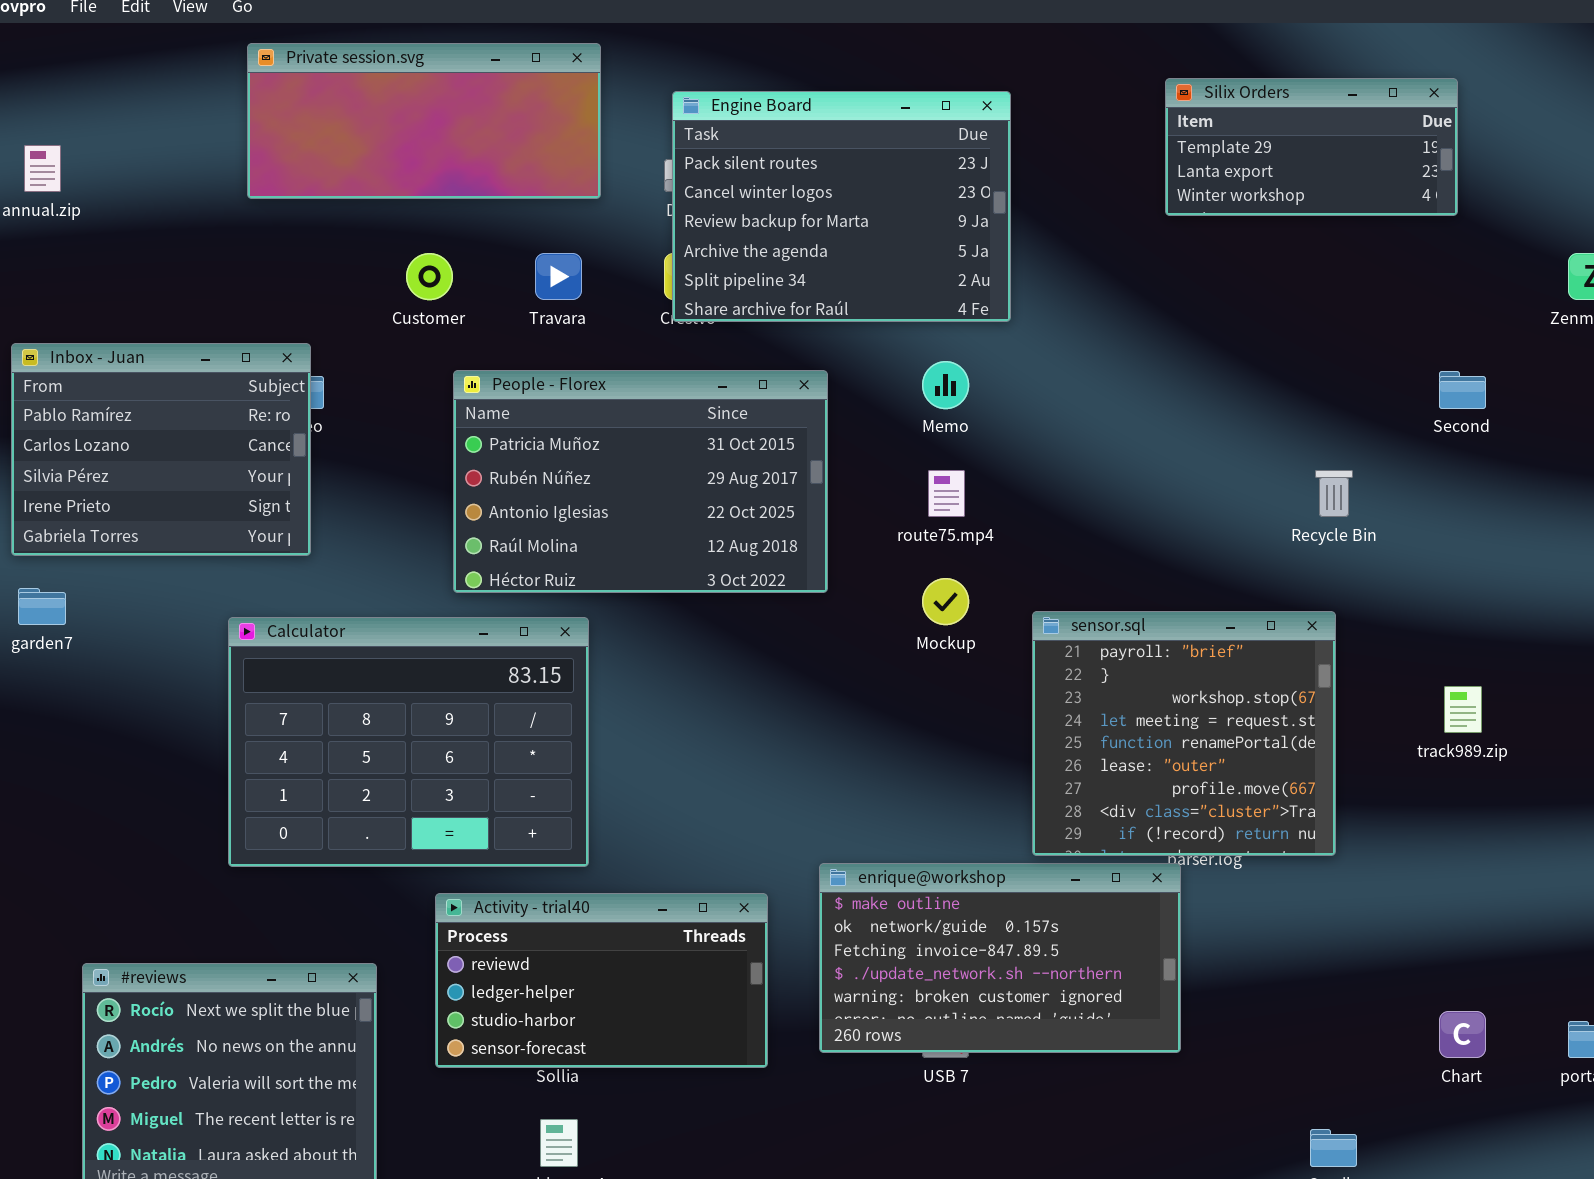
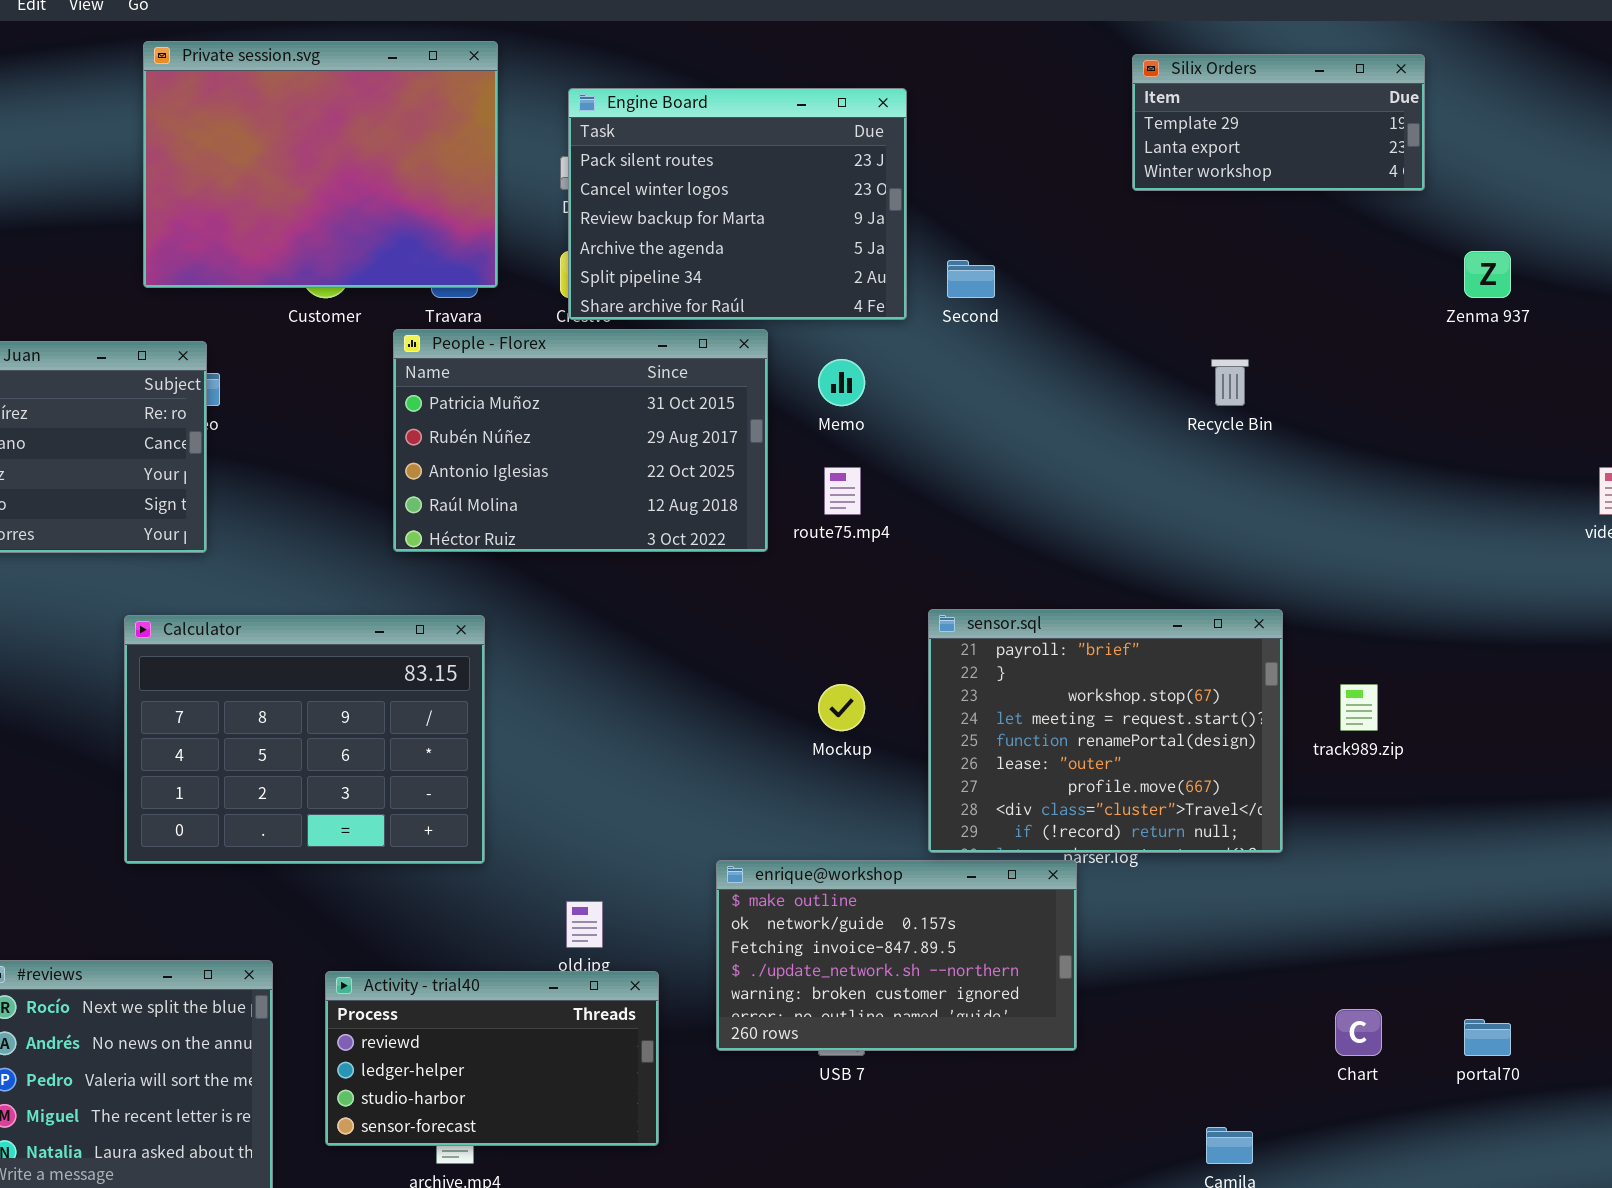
Private session.svg: [247,43,601,199] -> [143,41,498,288], resized
Silix Orders: [1165,78,1458,216] -> [1132,54,1425,191], moved
People - Florex: [453,370,828,593] -> [393,329,768,552], moved
Second: [1439,371,1486,409] -> [947,260,995,298], moved
Recycle Bin: [1315,470,1353,517] -> [1211,359,1249,406], moved
Mockup: [922,578,969,625] -> [818,684,865,731], moved
sensor.sql: [1032,611,1336,856] -> [928,609,1283,853], resized
Activity - trial40: [435,893,768,1068] -> [325,971,659,1146], moved

